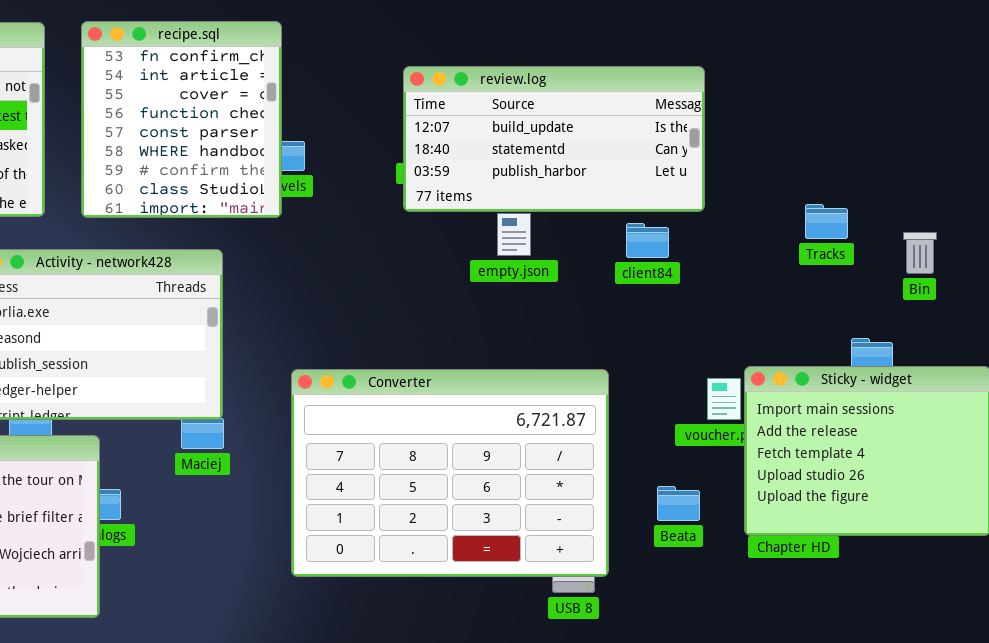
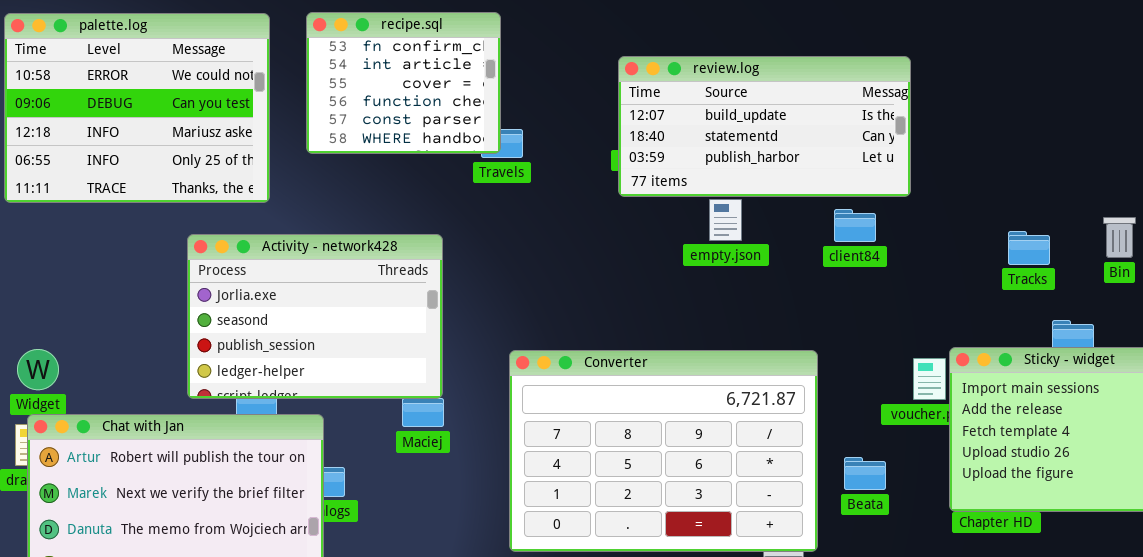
recipe.sql: [81,21,282,218] -> [306,12,501,154], resized
Tracks: [805,204,848,239] -> [1008,231,1050,265], moved
Beata: [657,486,700,521] -> [844,457,886,490], moved

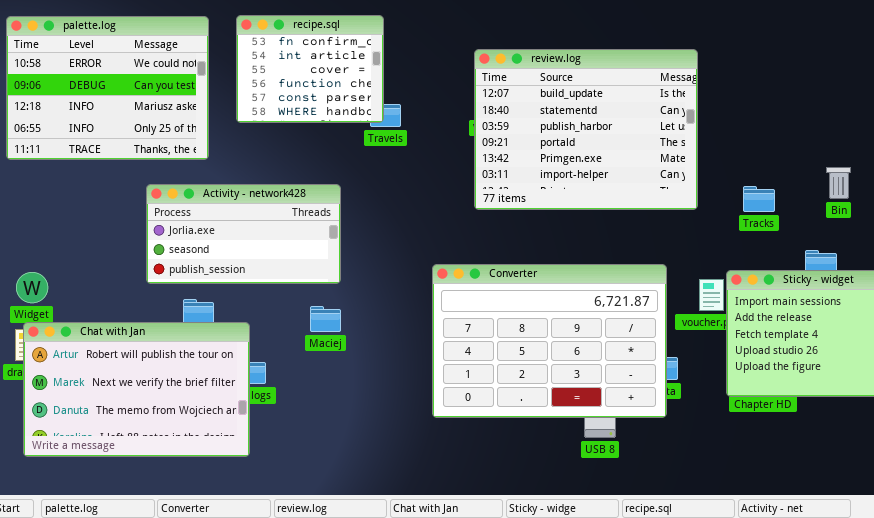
review.log: [618,56,911,197] -> [474,49,698,210], resized
Bin: [1103,217,1136,258] -> [826,167,851,199], moved
Tracks: [1008,231,1050,265] -> [743,186,775,212], moved
Activity - network428: [187,234,443,399] -> [146,184,341,284], resized
Converter: [509,350,818,552] -> [432,264,667,418], moved

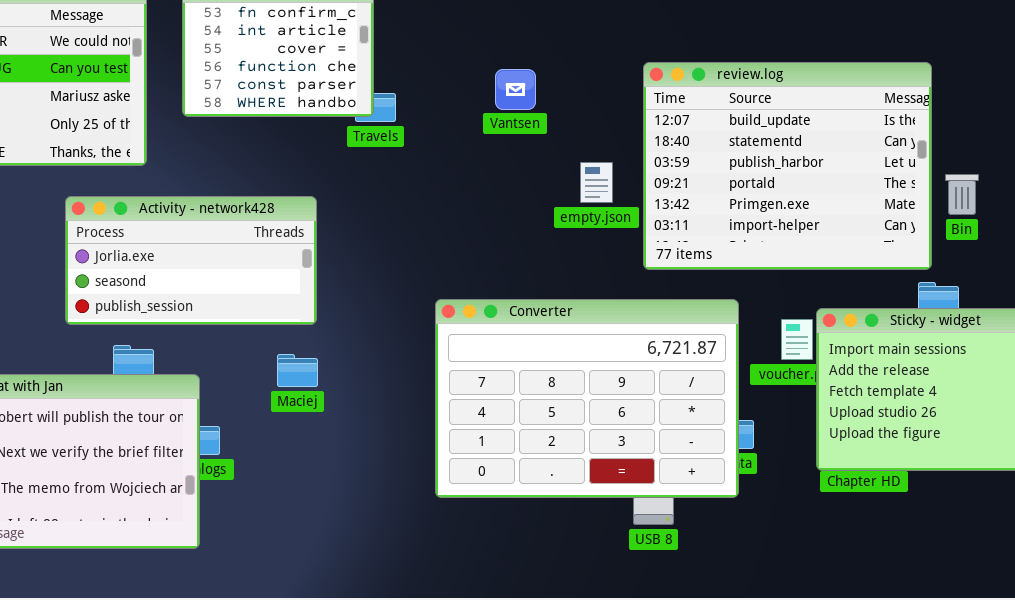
review.log: [474,49,698,210] -> [643,62,932,270], moved

